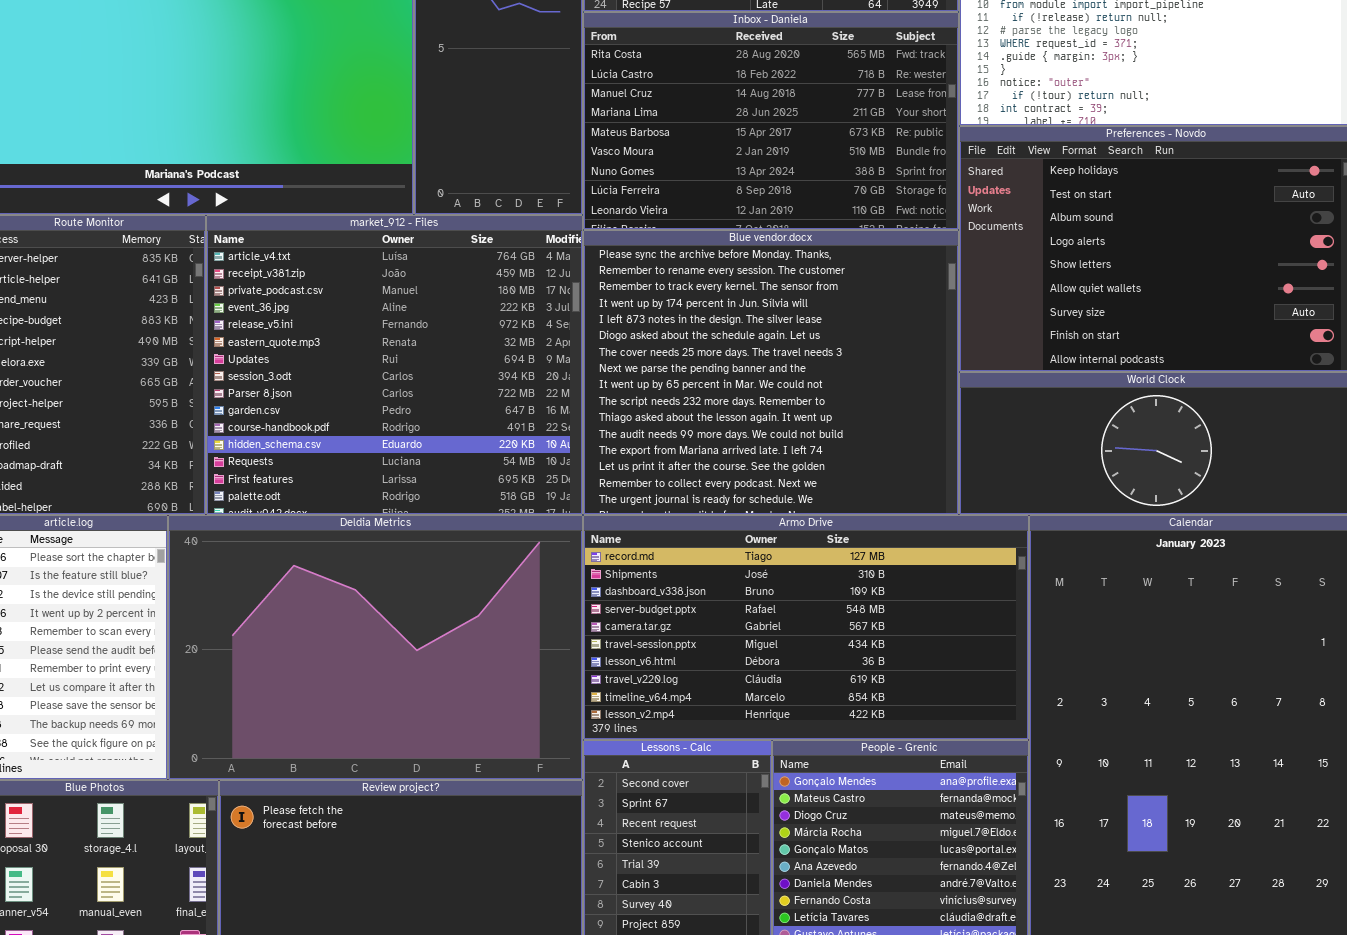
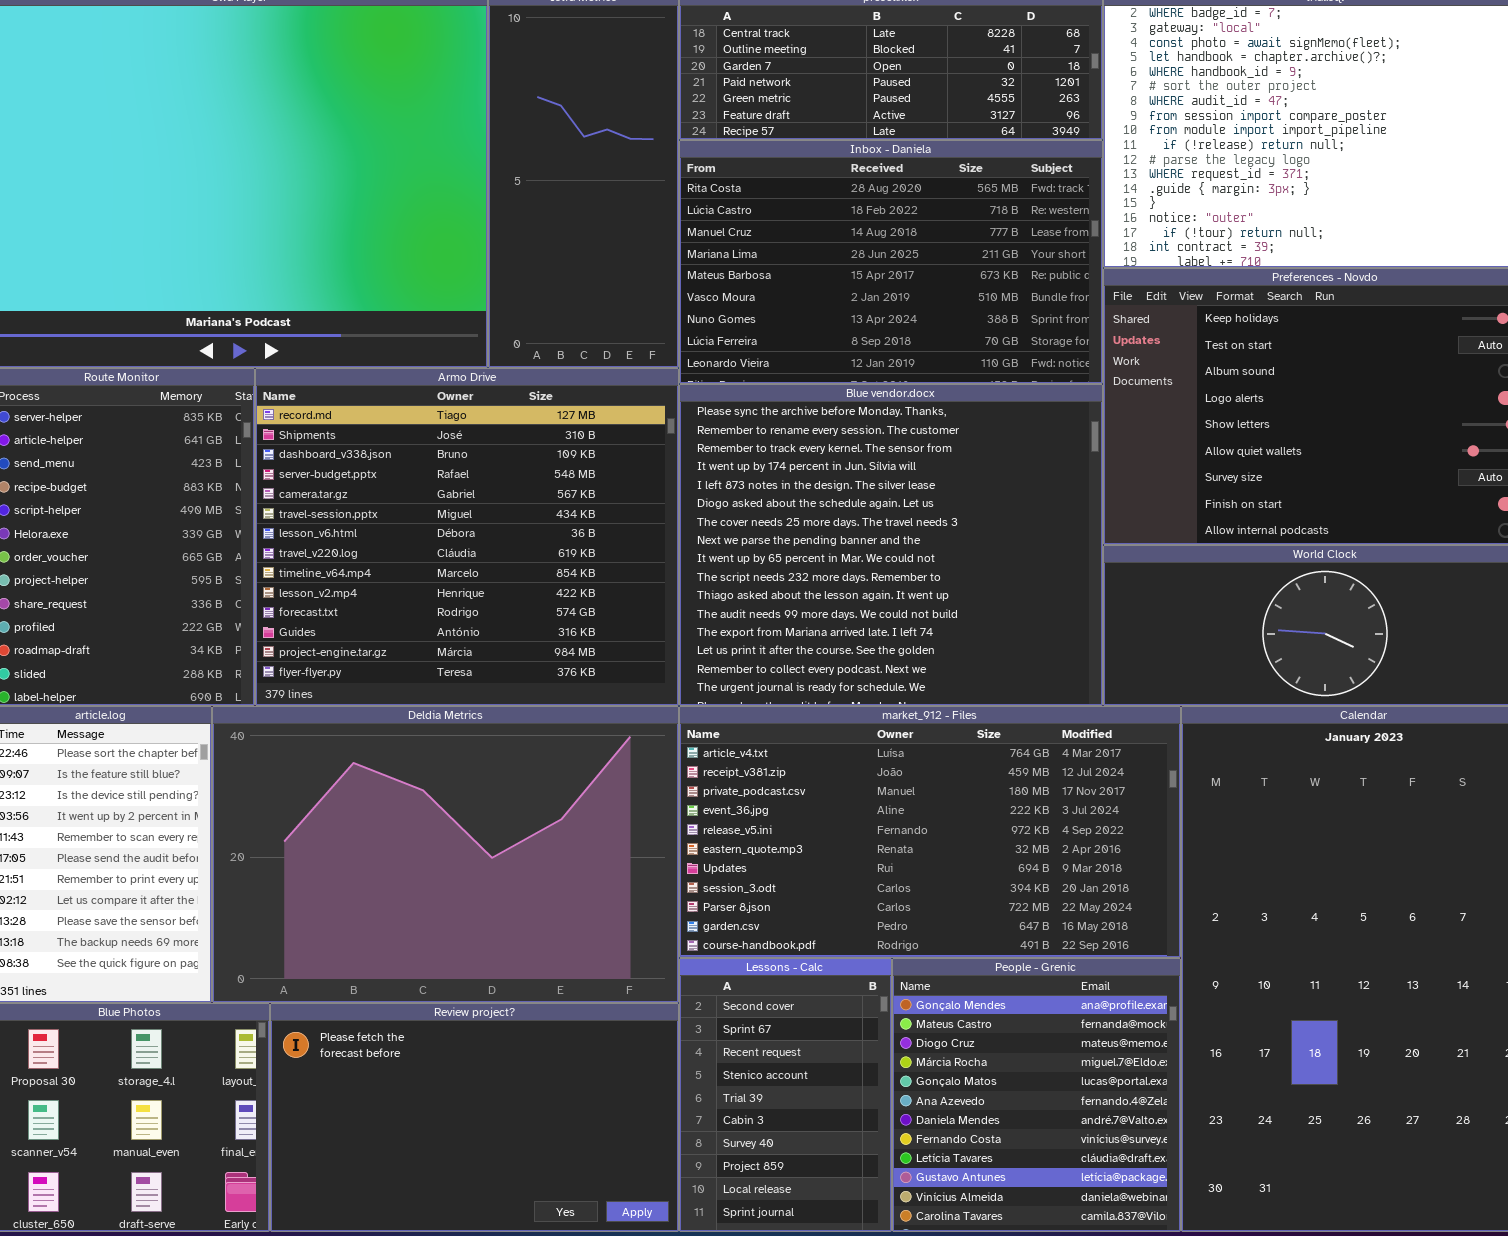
market_912 - Files: [206,215,583,515] -> [679,706,1181,958], moved, resized
Armo Drive: [583,515,1029,740] -> [255,368,679,706], moved, resized

